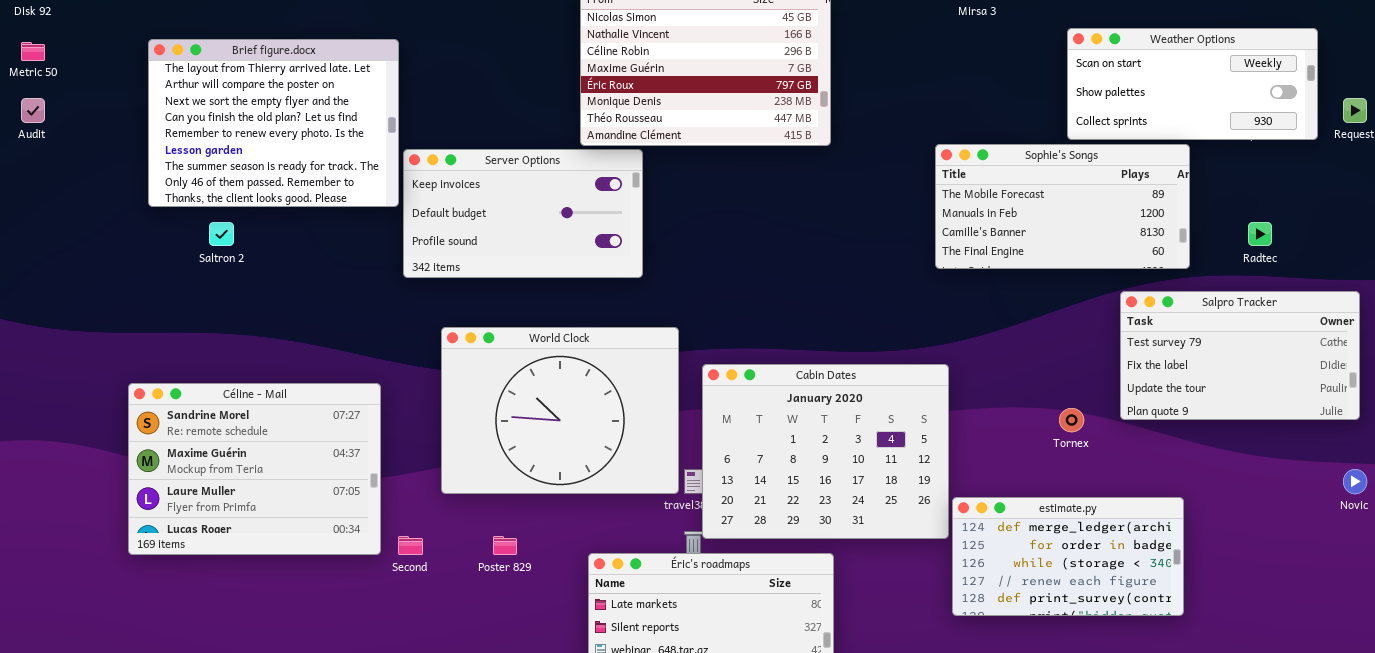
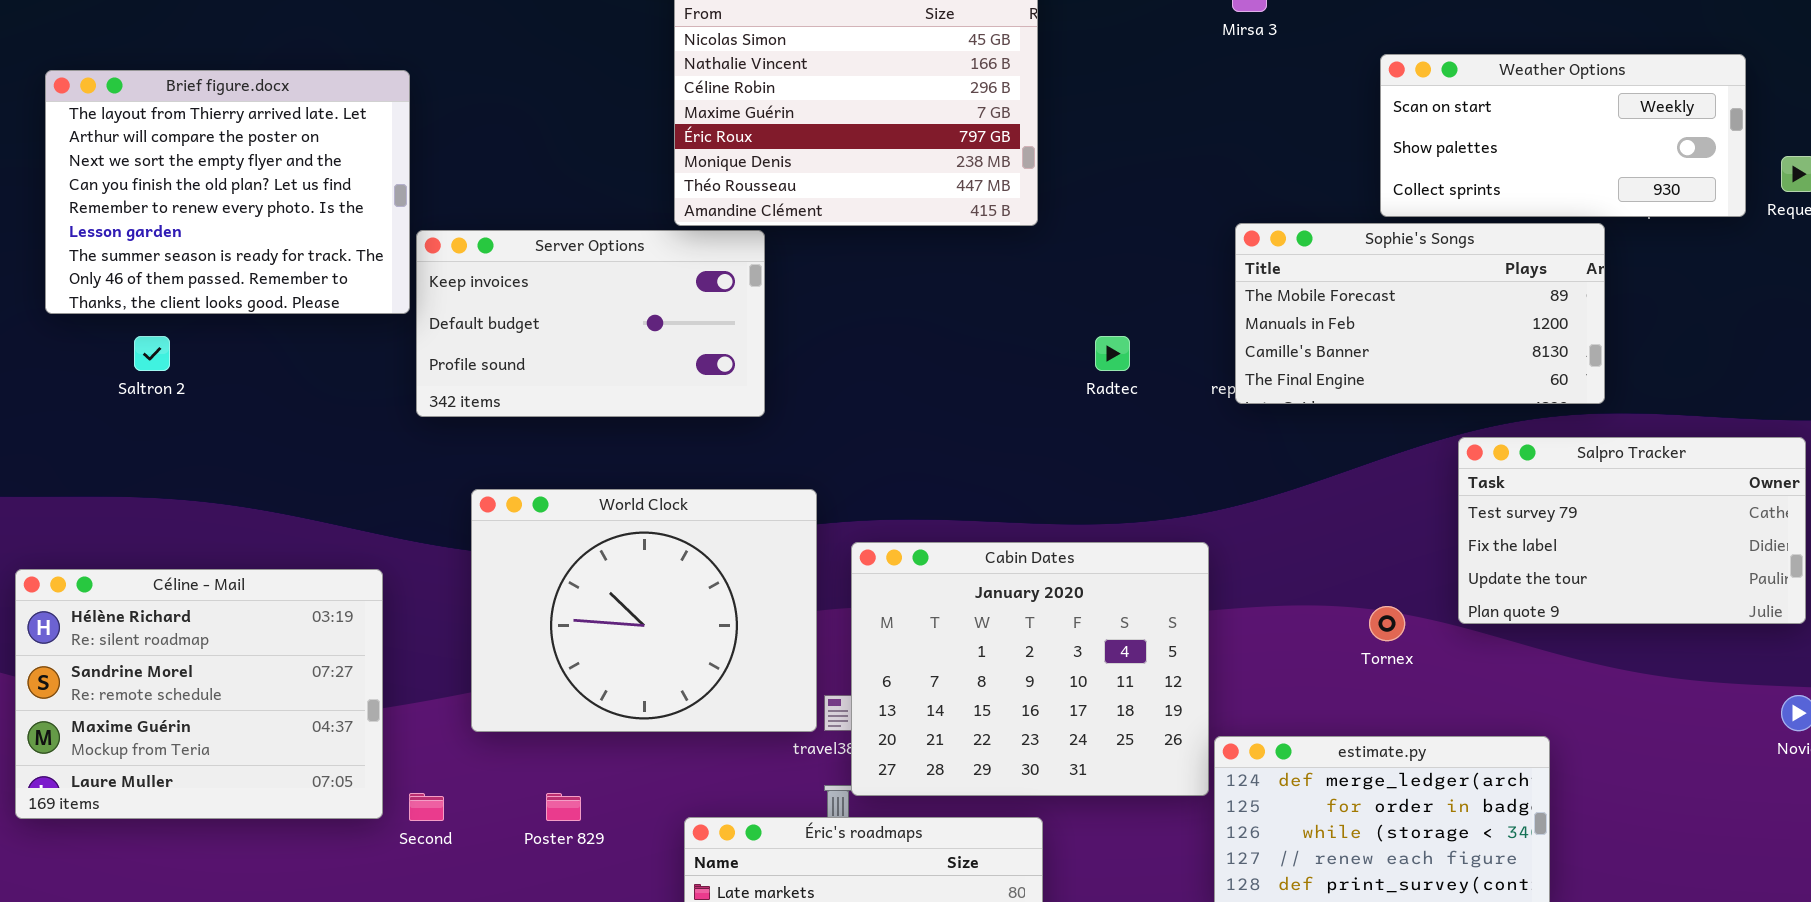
Sophie's Songs: [935,144,1190,269] -> [1235,223,1605,404], moved
Radtec: [1248,222,1272,246] -> [1095,336,1130,371], moved
Céline - Mail: [128,383,381,555] -> [15,569,383,819], scrolled up 1 row

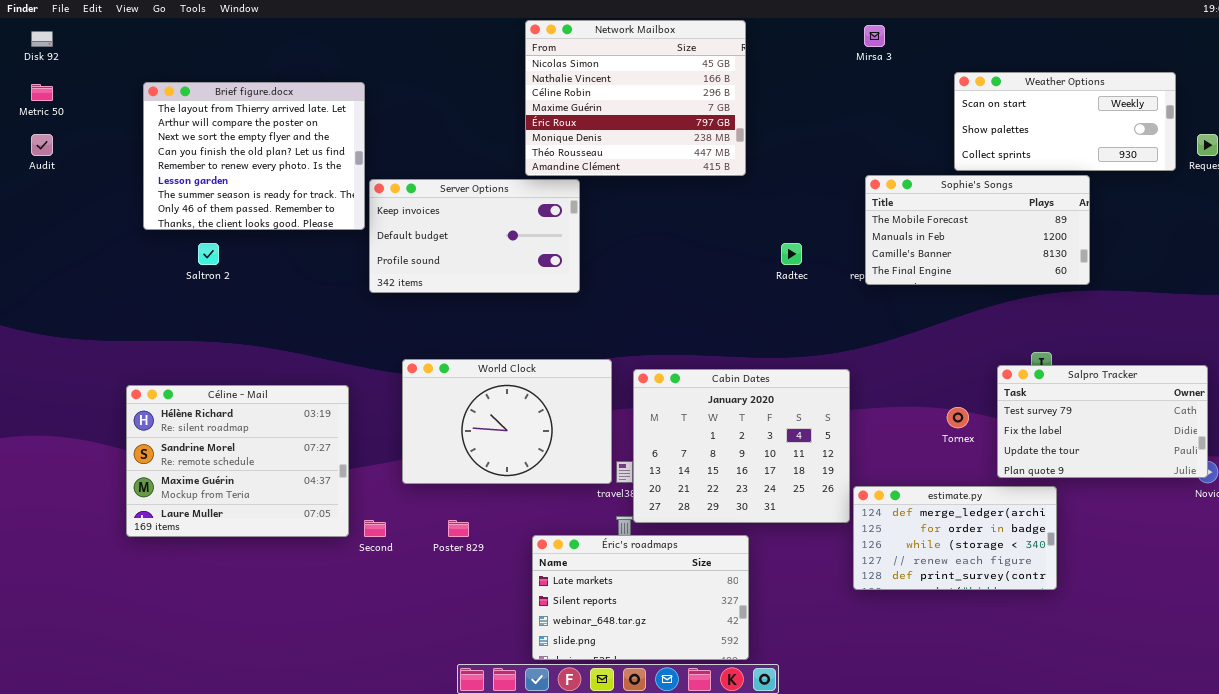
Salpro Tracker: [1458,437,1806,624] -> [997,365,1208,478], moved
World Clock: [471,489,817,732] -> [402,359,612,484], resized

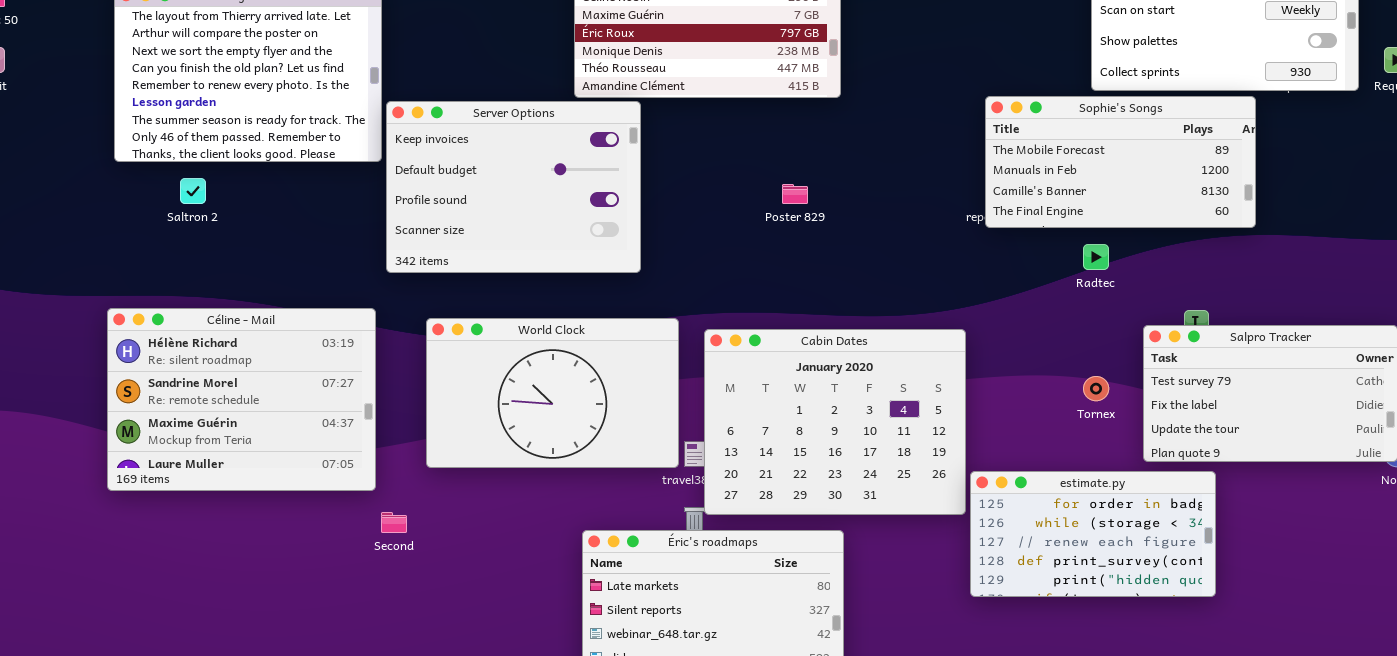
Server Options: [369,179,580,293] -> [386,101,641,273], resized
Radtec: [781,243,802,265] -> [1083,244,1109,270], moved
Céline - Mail: [126,385,349,537] -> [107,308,376,491], moved
estimate.py: [853,486,1057,590] -> [970,471,1216,597], scrolled down 1 row
Poster 829: [448,520,469,537] -> [782,184,808,204], moved

